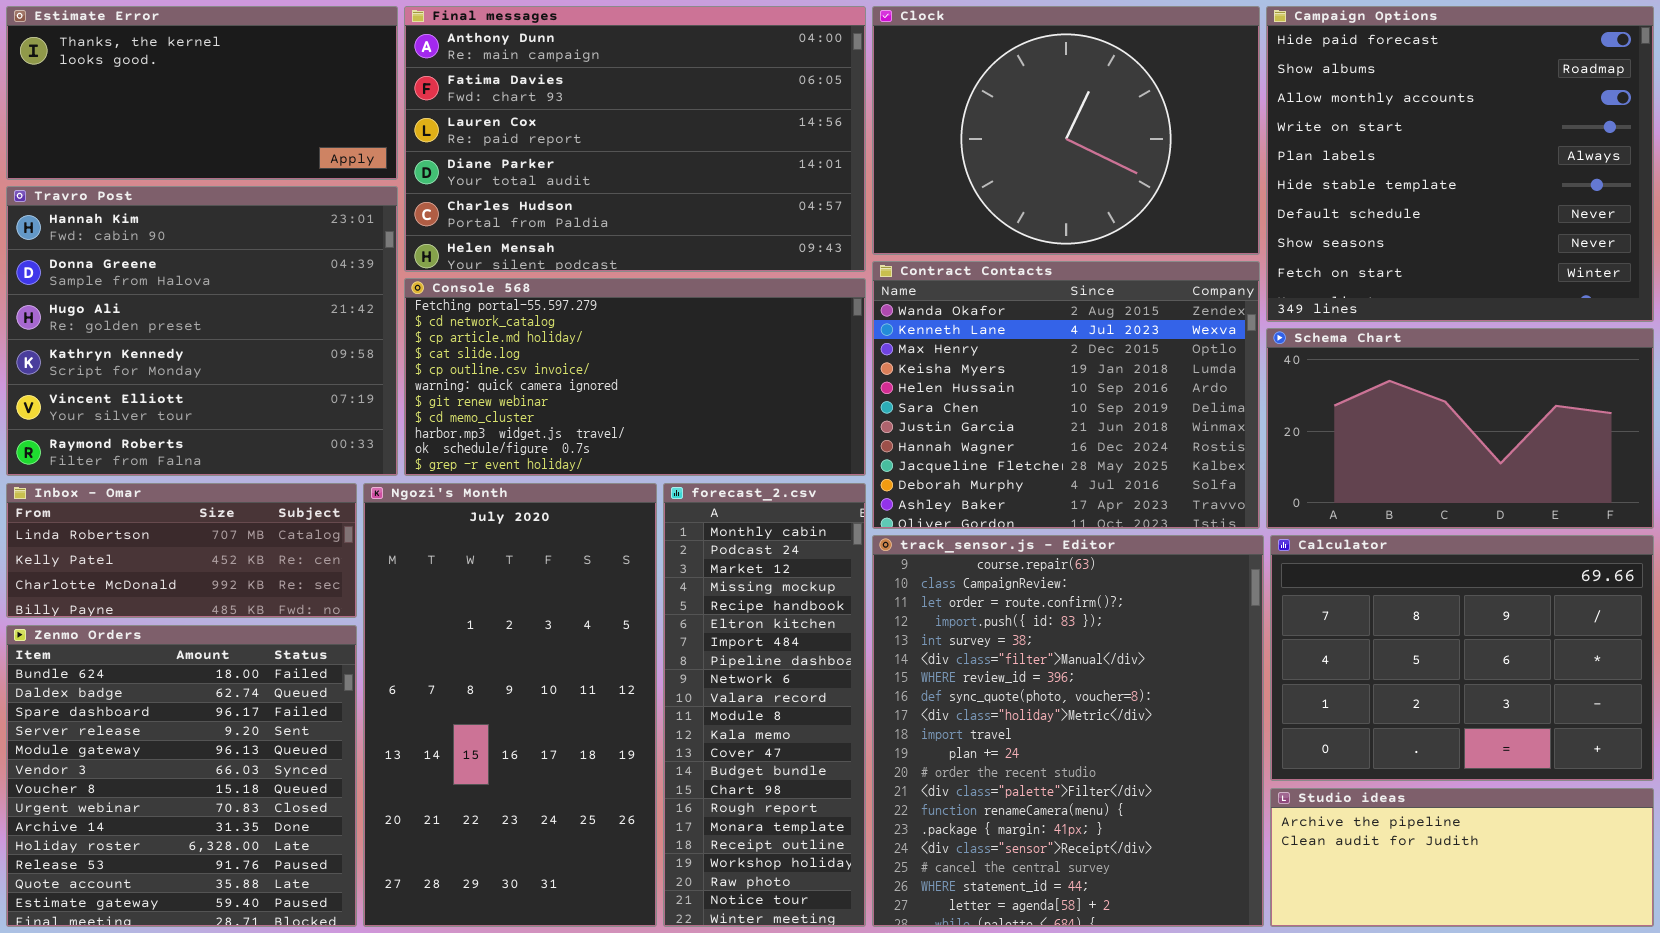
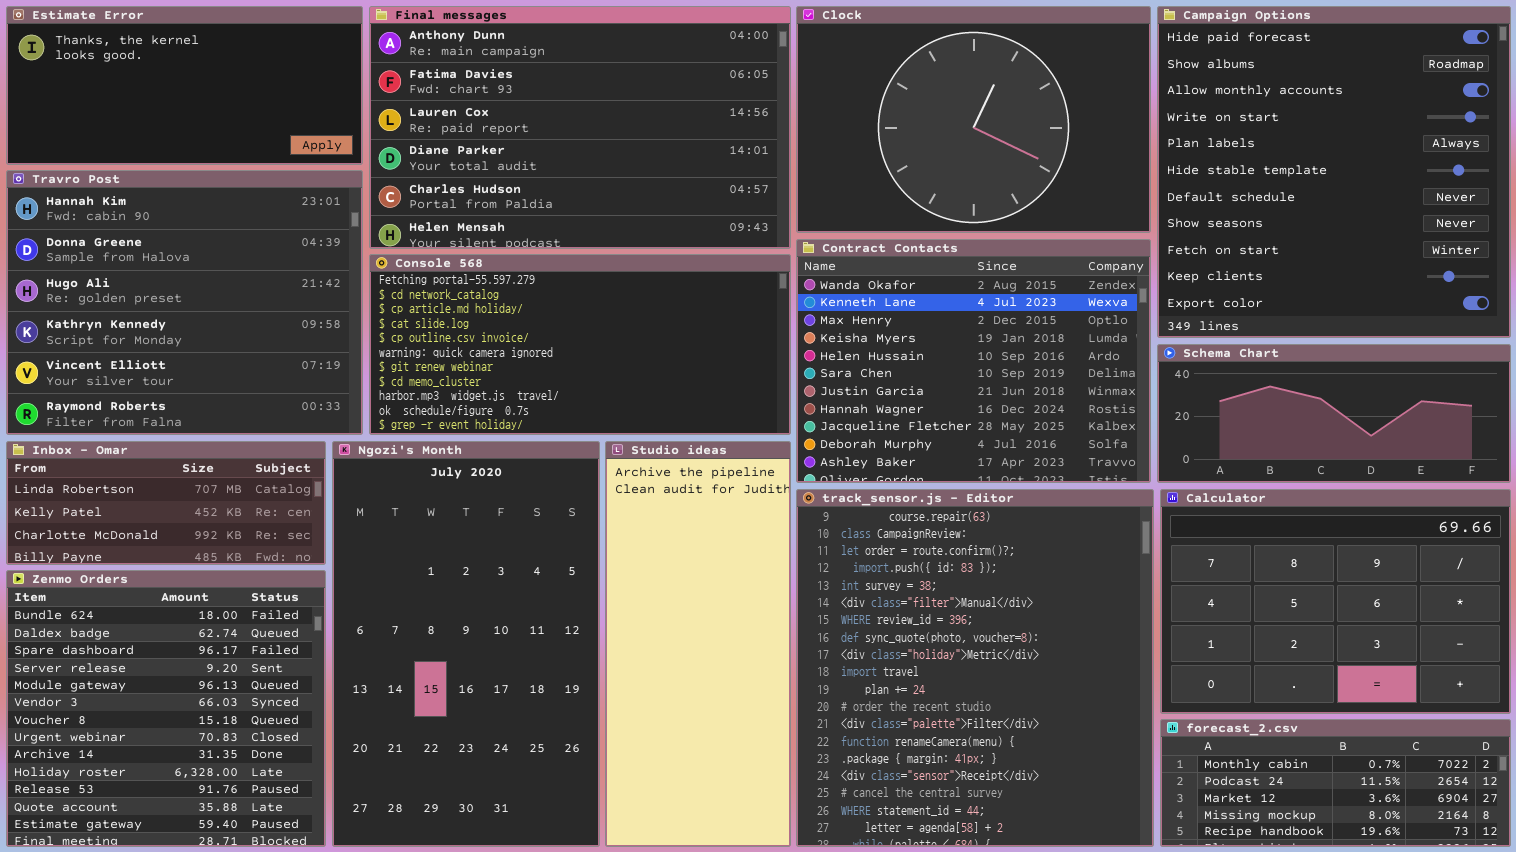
Campaign Options: [1266,6,1654,322] -> [1157,6,1511,338], resized
Schema Chart: [1266,328,1654,529] -> [1157,344,1511,483], resized
forecast_2.csv: [663,483,866,927] -> [1160,719,1511,847], moved, resized
Studio ideas: [1270,788,1654,927] -> [605,441,791,847], moved, resized

